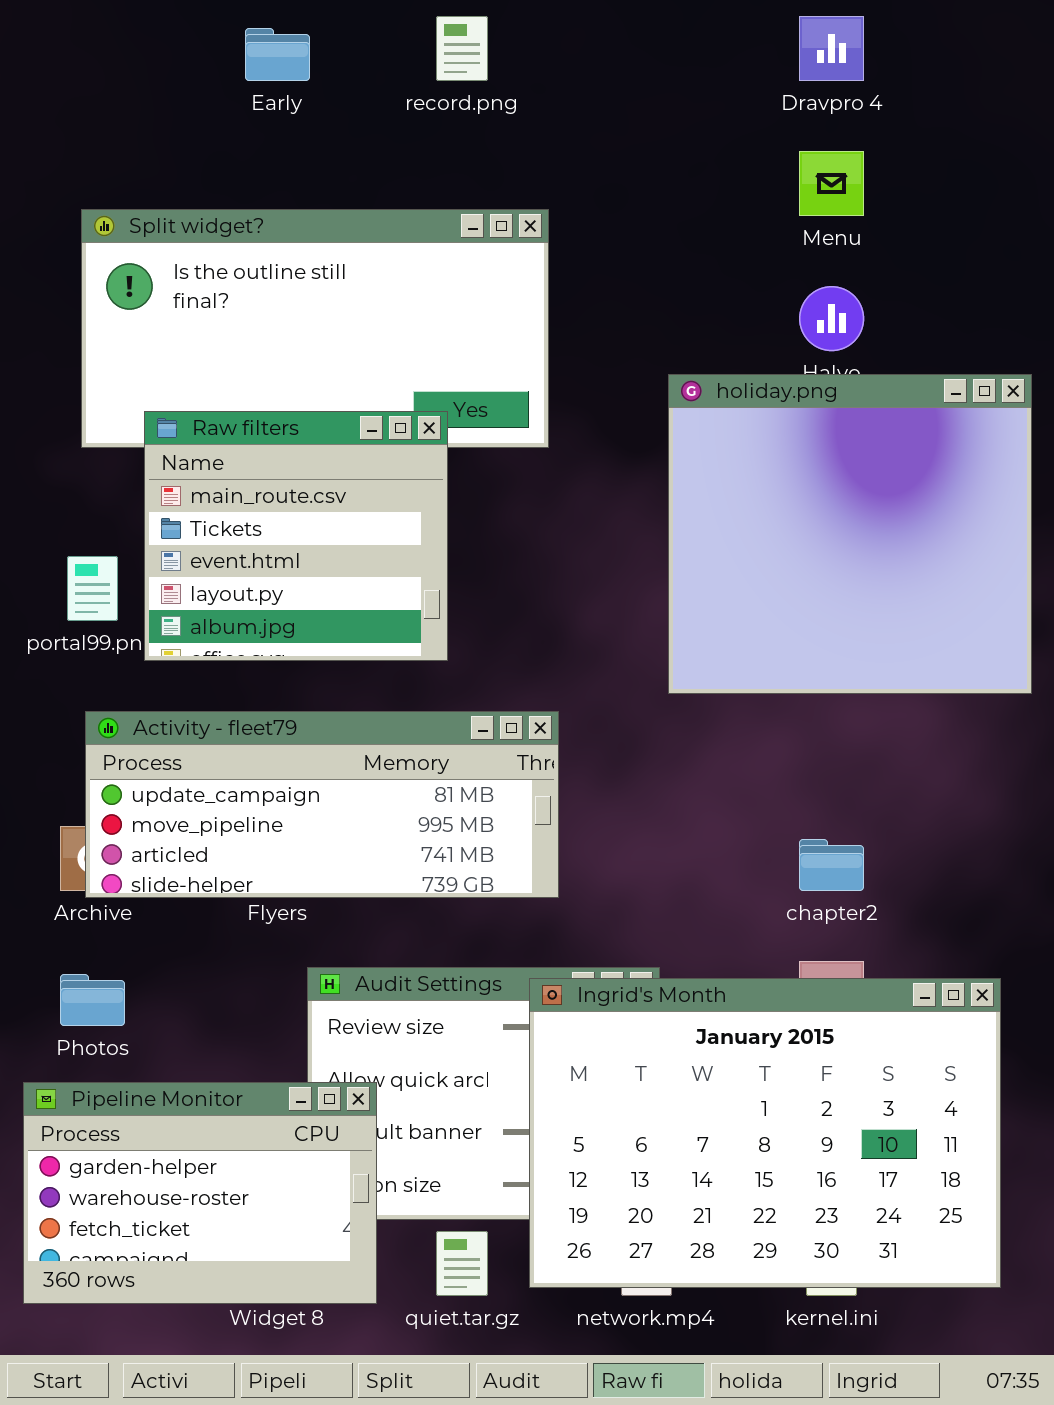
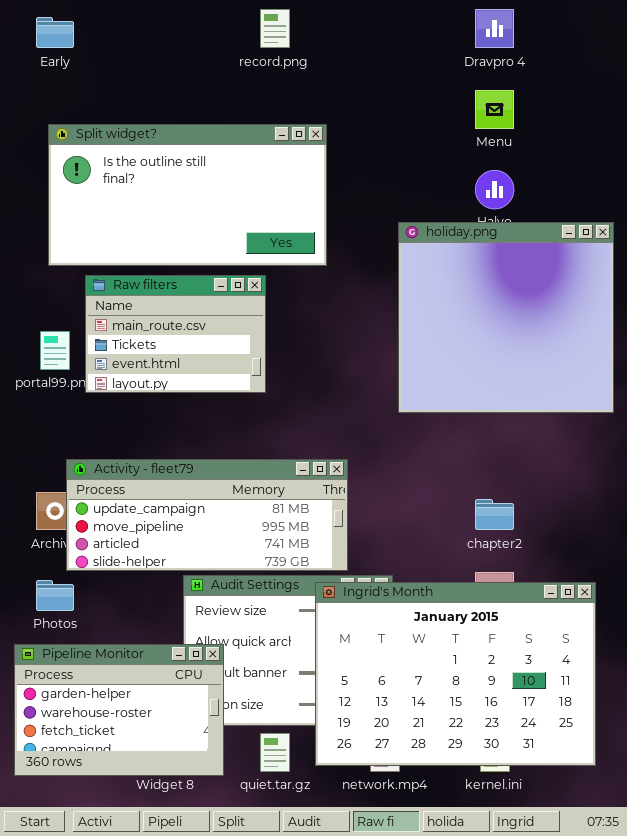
Early: [245,28,310,81] -> [36,17,74,48], moved
Raw filters: [144,411,448,661] -> [85,275,266,393], resized
Activity - fleet79: [85,711,559,898] -> [66,459,348,571], moved

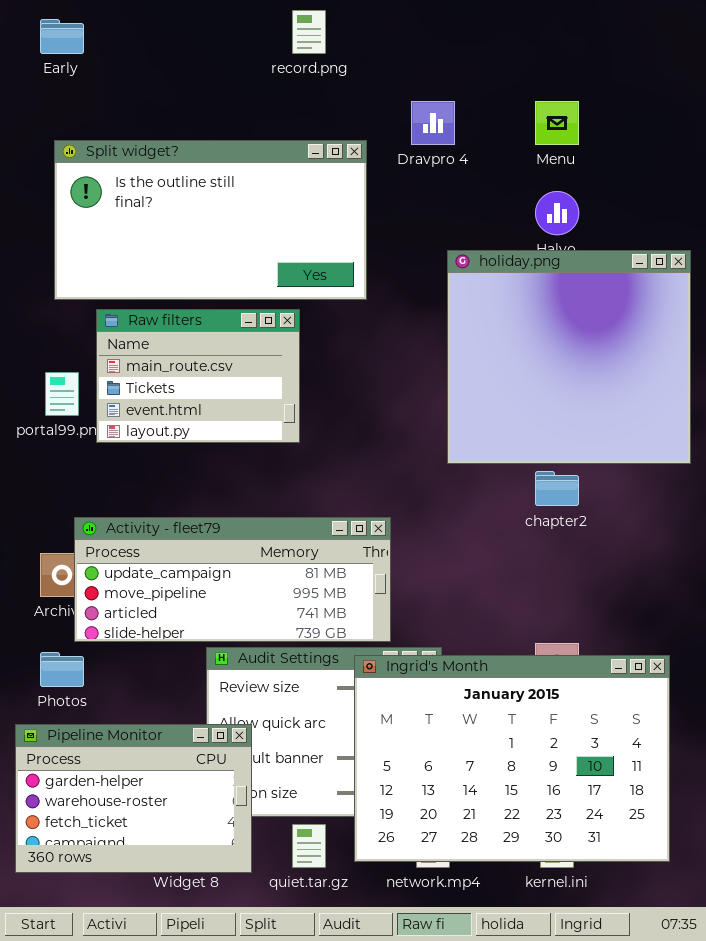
Dravpro 4: [475,9,514,48] -> [411,101,455,145], moved
chapter2: [475,499,514,530] -> [535,471,579,506], moved

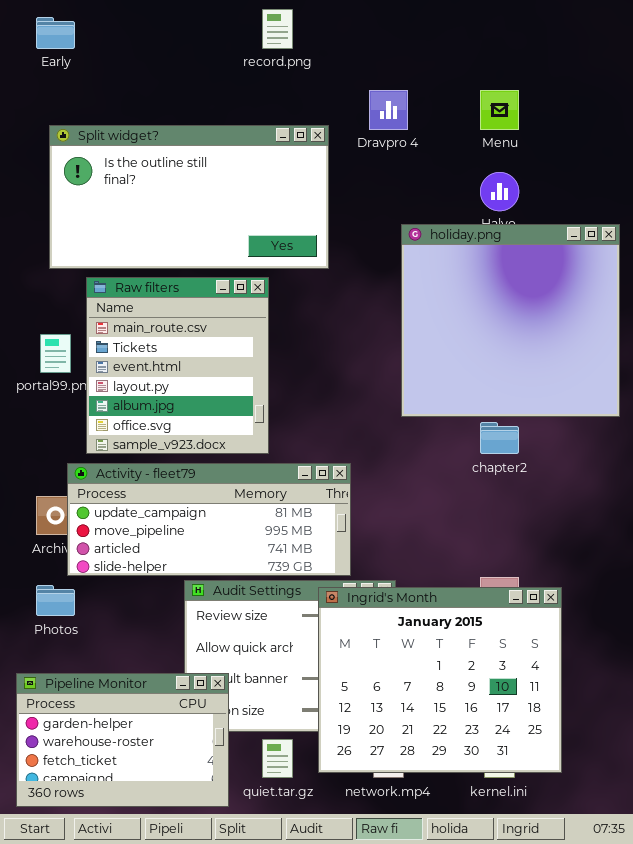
Raw filters: [96,309,300,443] -> [86,277,269,454], resized
Ingrid's Month: [354,655,670,862] -> [318,587,562,773], resized
Pipeline Monitor: [15,724,252,873] -> [16,673,229,807], moved

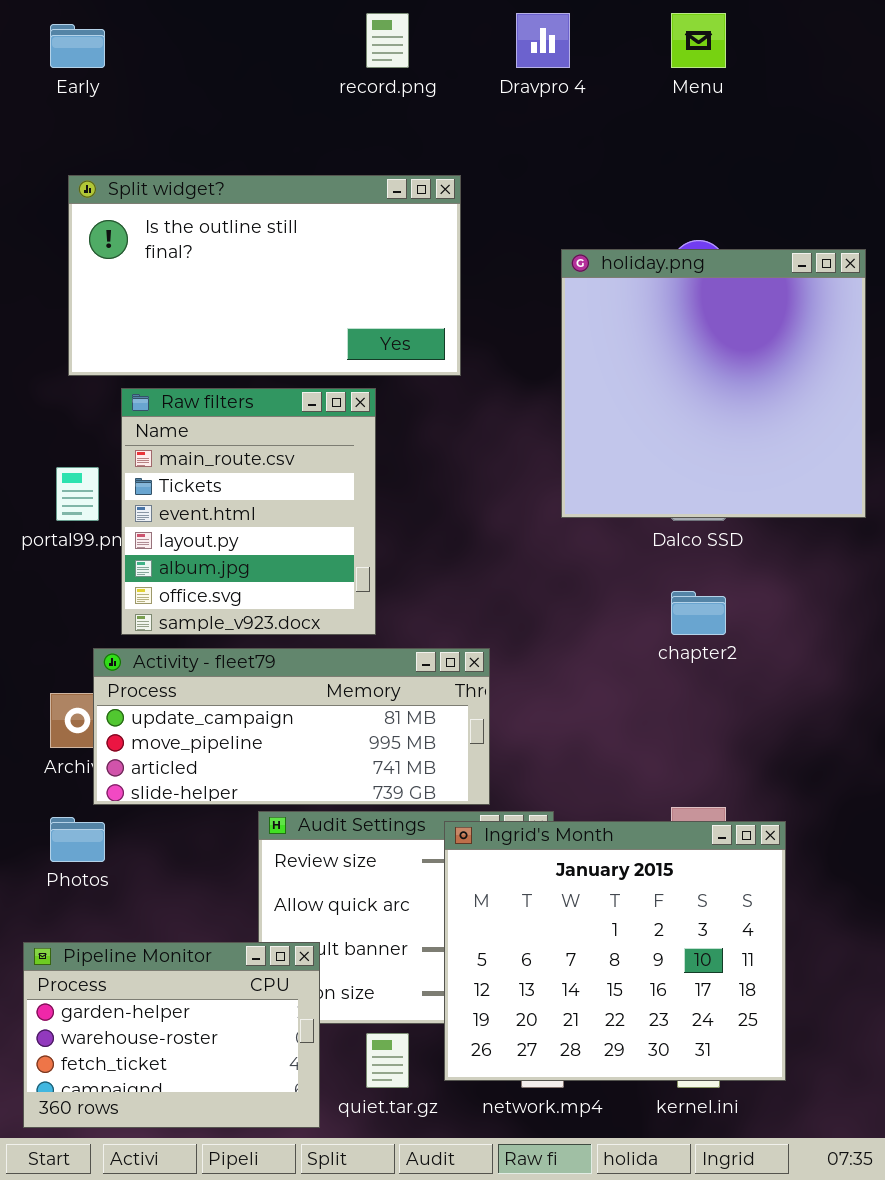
Dravpro 4: [369,90,408,130] -> [516,13,570,68], moved
Menu: [480,90,519,130] -> [671,13,726,68], moved
holiday.png: [401,224,620,417] -> [561,249,866,518], moved

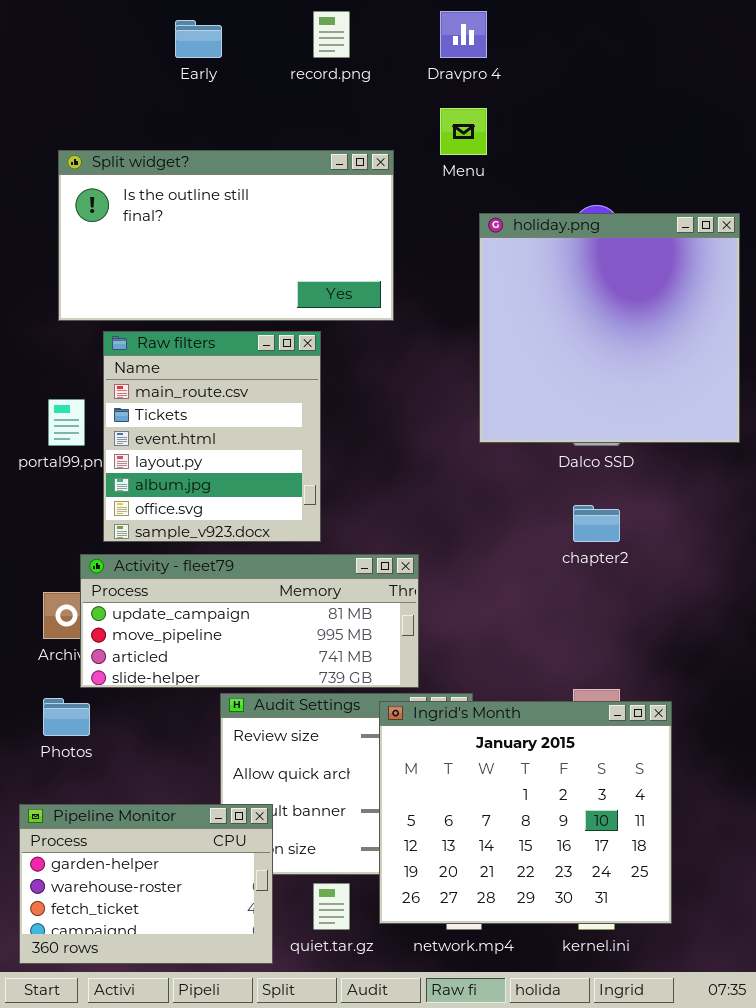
Menu: [671,13,726,68] -> [440,108,487,155], moved
Early: [50,24,105,68] -> [175,20,222,58], moved

